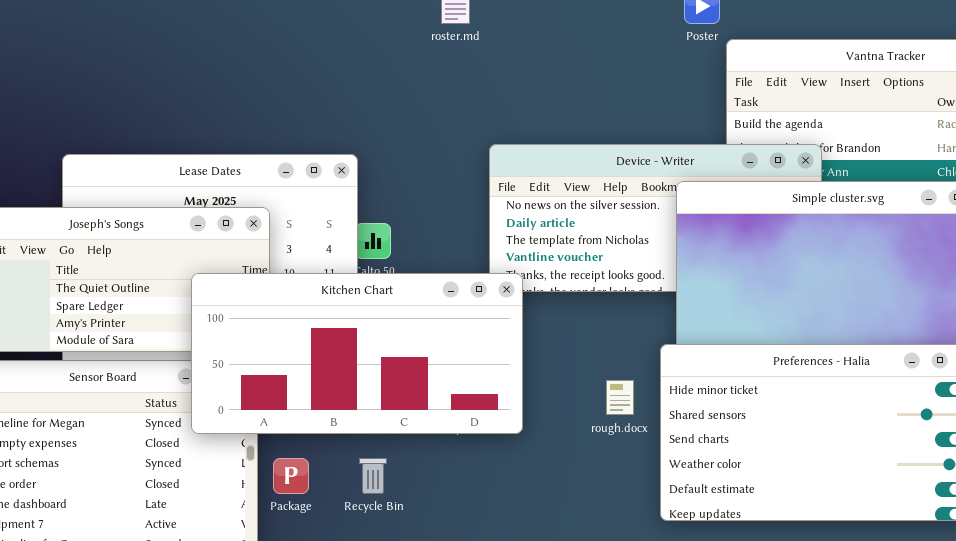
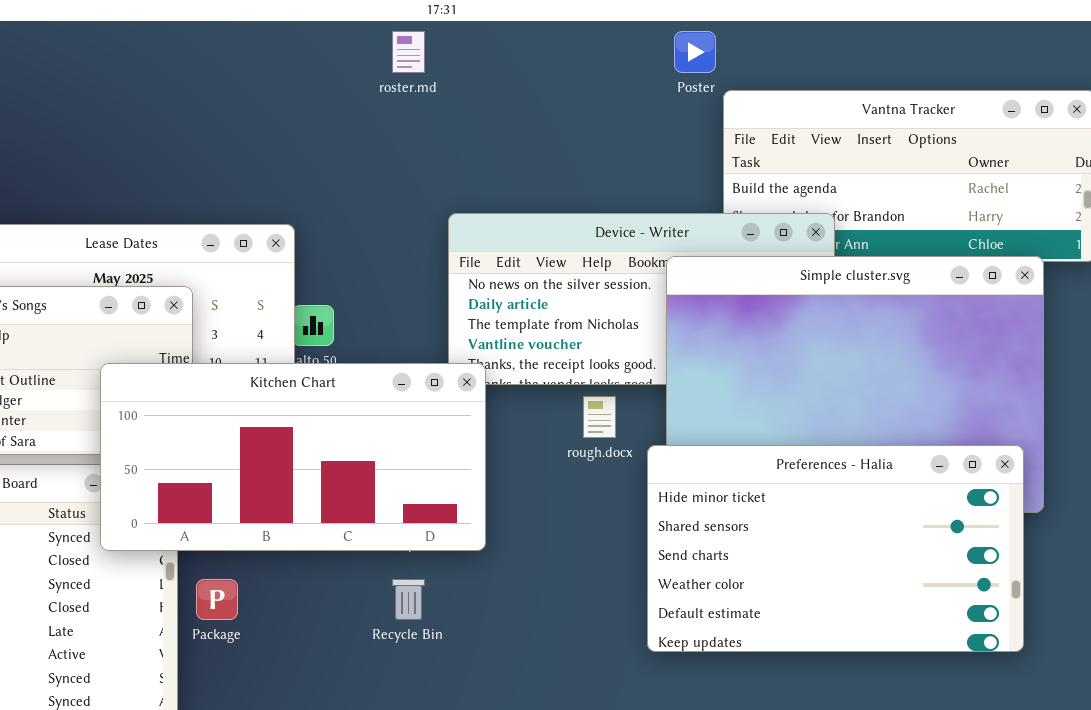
rough.docx: [606,380,634,415] -> [583,396,616,438], moved
Recycle Bin: [359,458,387,494] -> [392,579,425,620], moved

